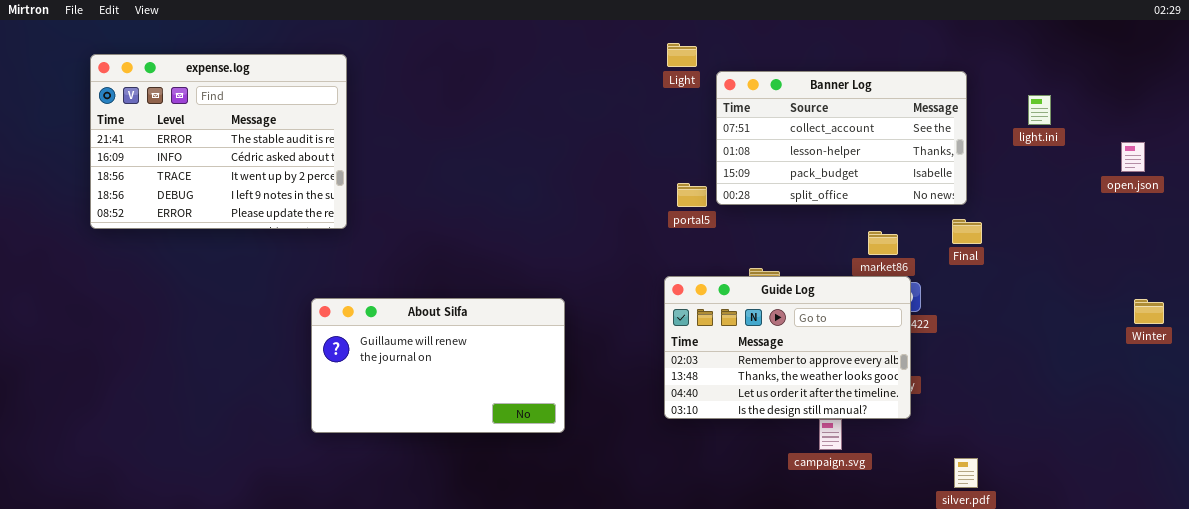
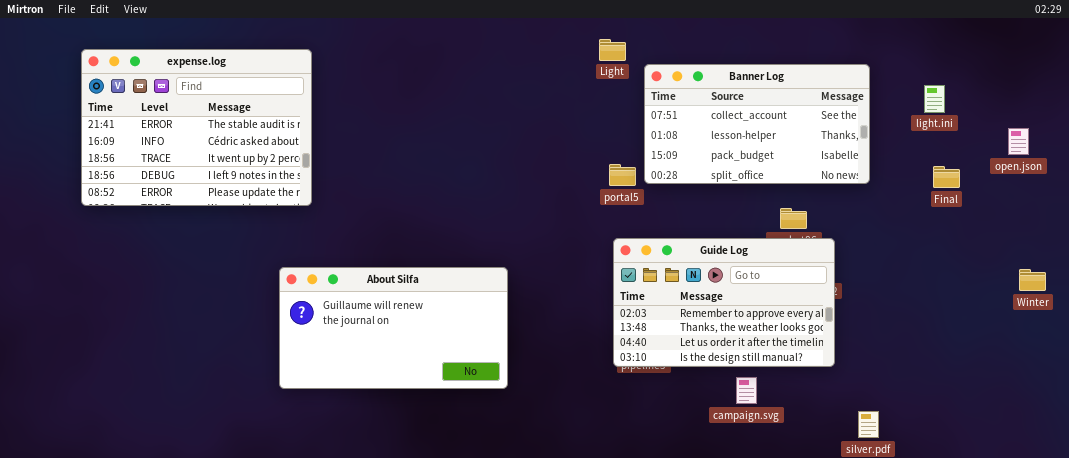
Final: [952,219,982,244] -> [933,166,960,188], moved
Guide Log: [664,276,911,419] -> [613,238,835,367], moved

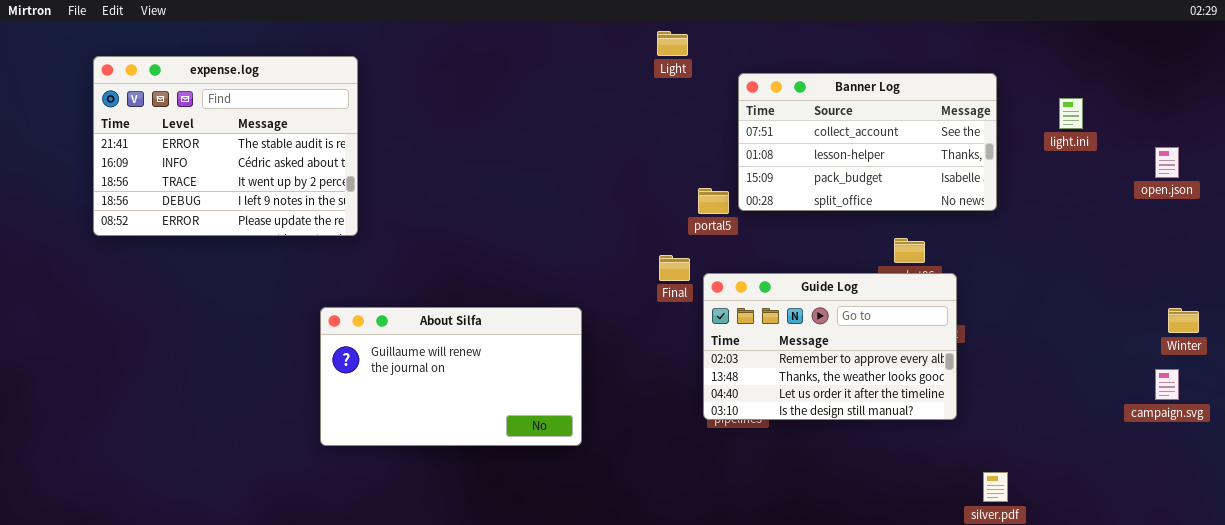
Light: [599,39,626,61] -> [657,31,688,56], moved
Final: [933,166,960,188] -> [659,255,690,281], moved
campaign.svg: [736,377,757,404] -> [1155,369,1179,400], moved

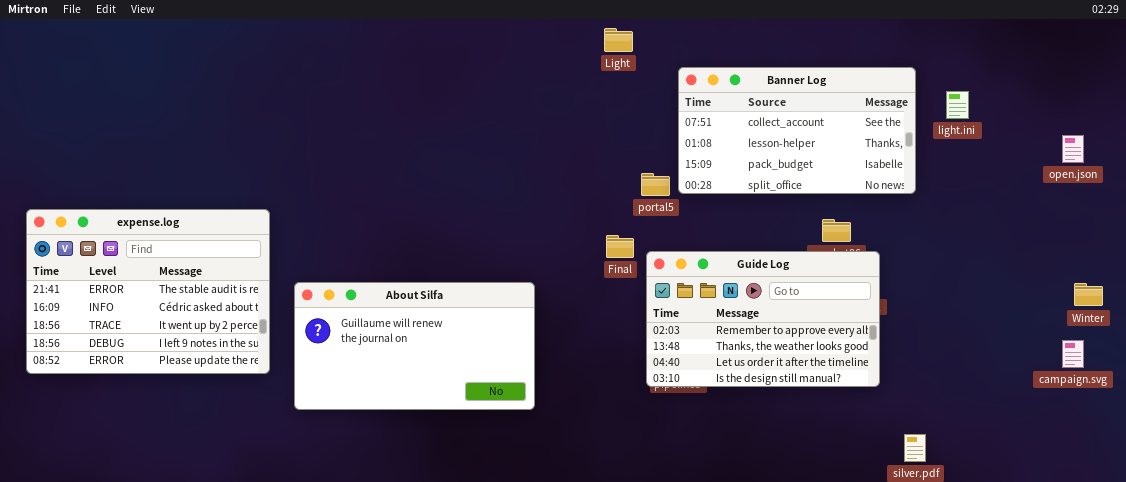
expense.log: [93,56,358,236] -> [26,209,270,374], moved
light.ini: [1059,98,1083,129] -> [946,91,969,119], moved

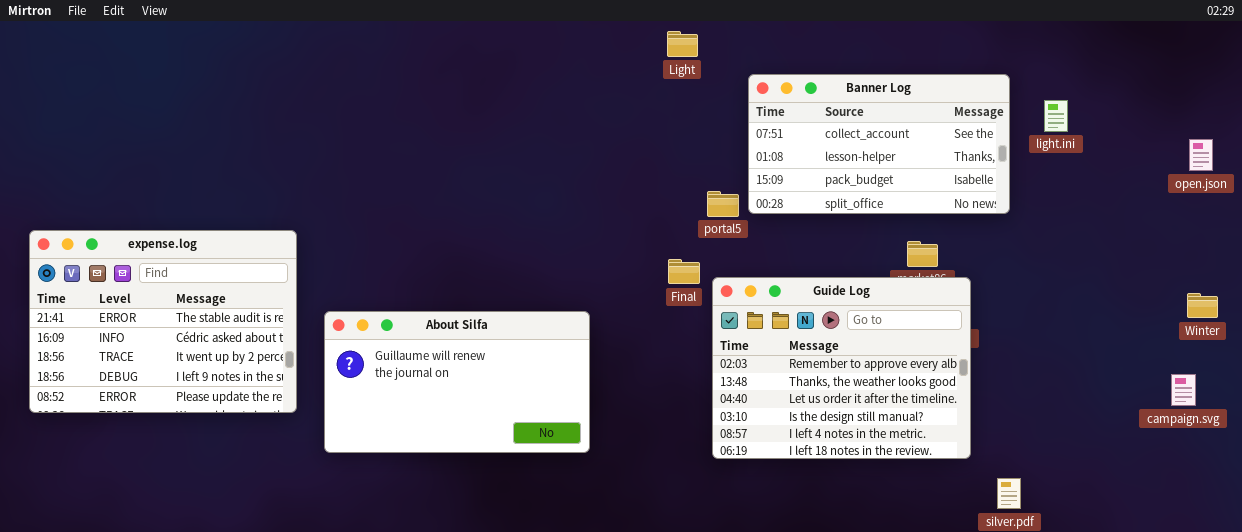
open.json: [1062,135,1084,163] -> [1189,139,1213,171], moved
Guide Log: [646,251,880,387] -> [712,277,971,459], resized
Winter: [1074,283,1103,306] -> [1187,293,1218,318], moved

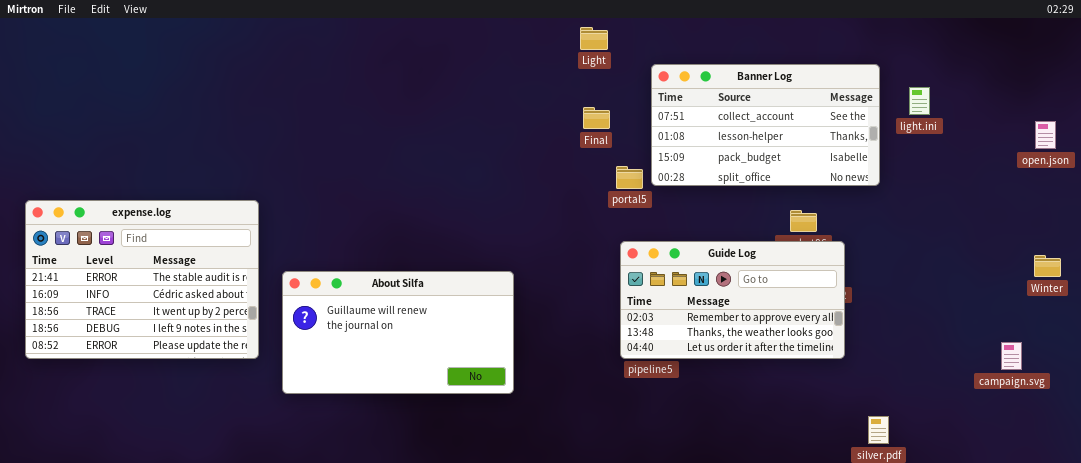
Final: [668,259,700,284] -> [583,107,610,129], moved
Guide Log: [712,277,971,459] -> [620,241,845,359], resized
campaign.svg: [1171,374,1196,406] -> [1001,342,1022,370], moved

